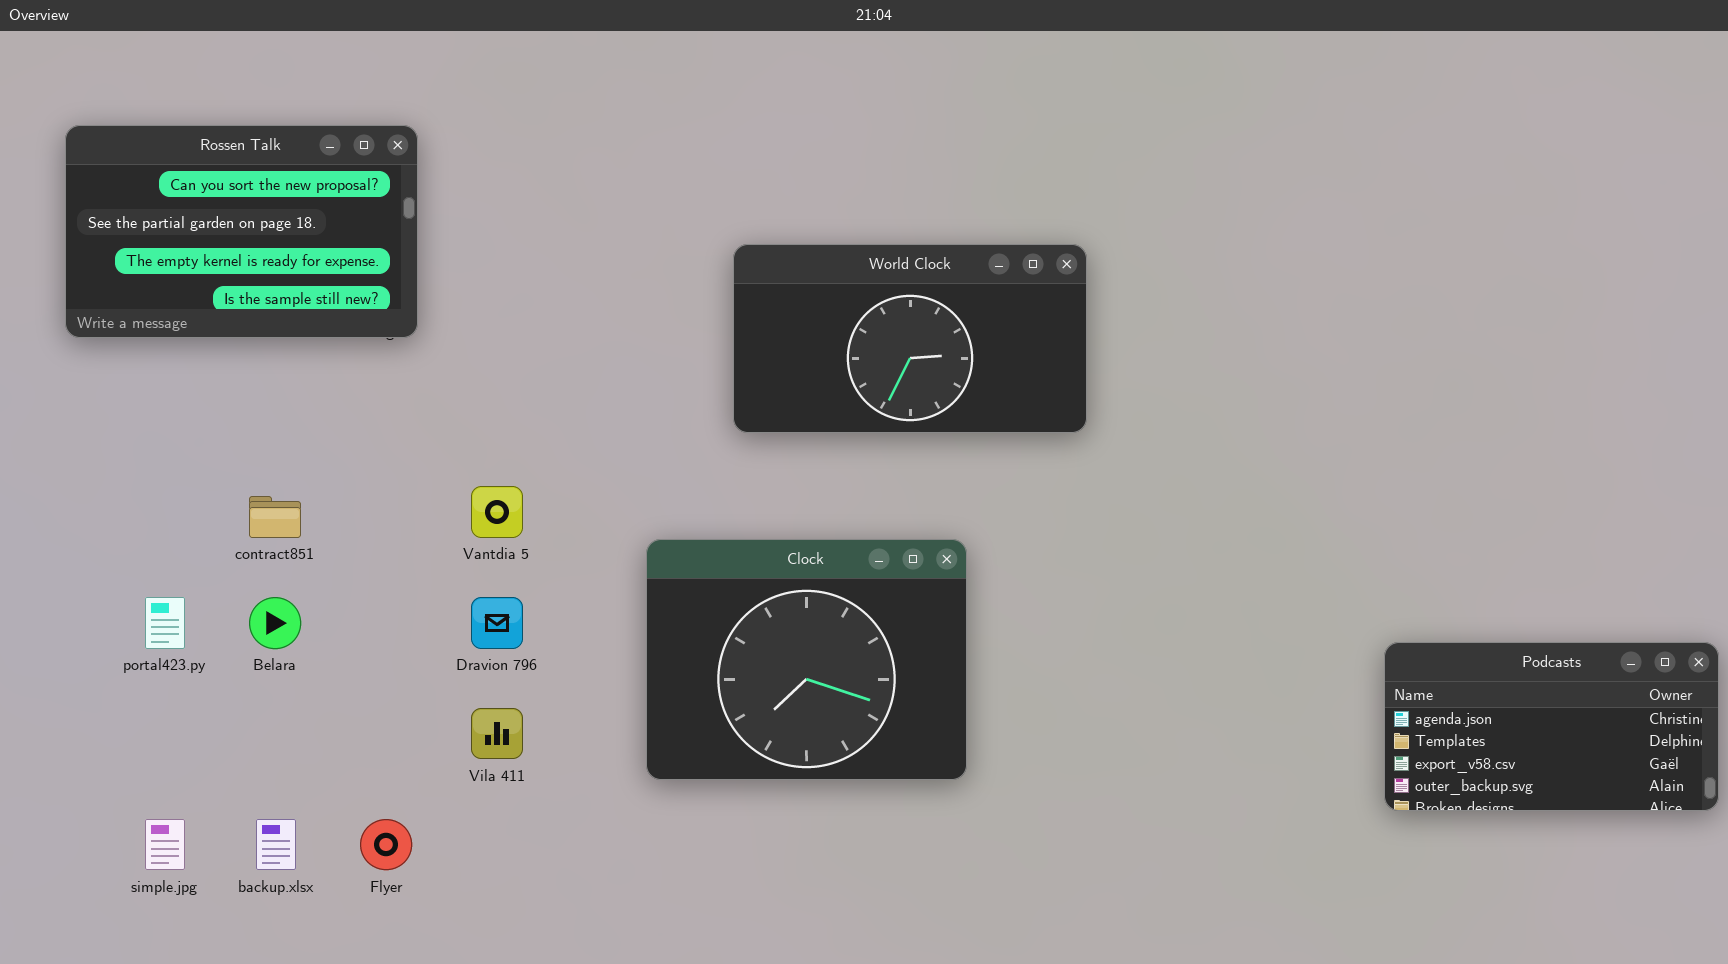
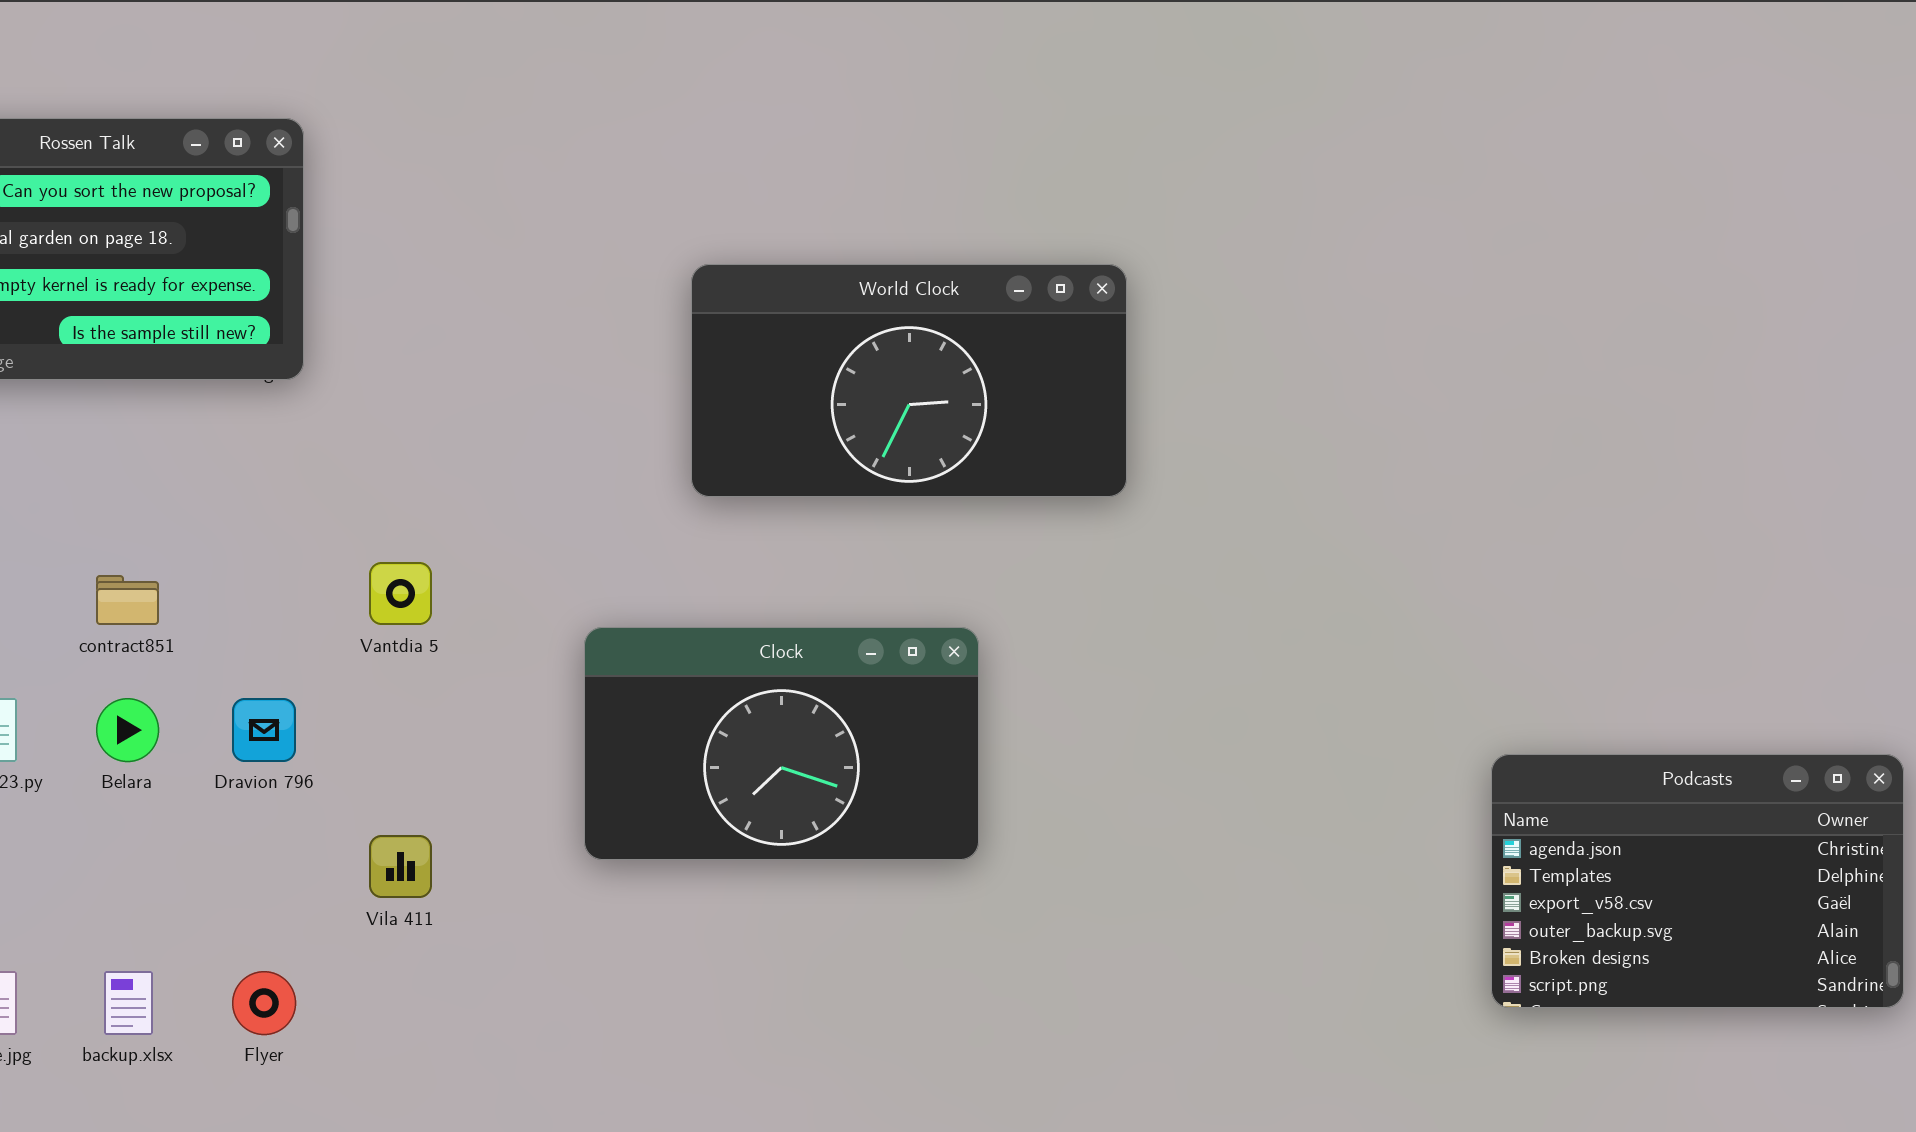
Clock: [646,539,967,780] -> [584,627,979,860], resized
Dravion 796: [471,597,523,649] -> [232,698,296,762], moved
Podcasts: [1384,642,1719,811] -> [1491,754,1904,1008], resized

